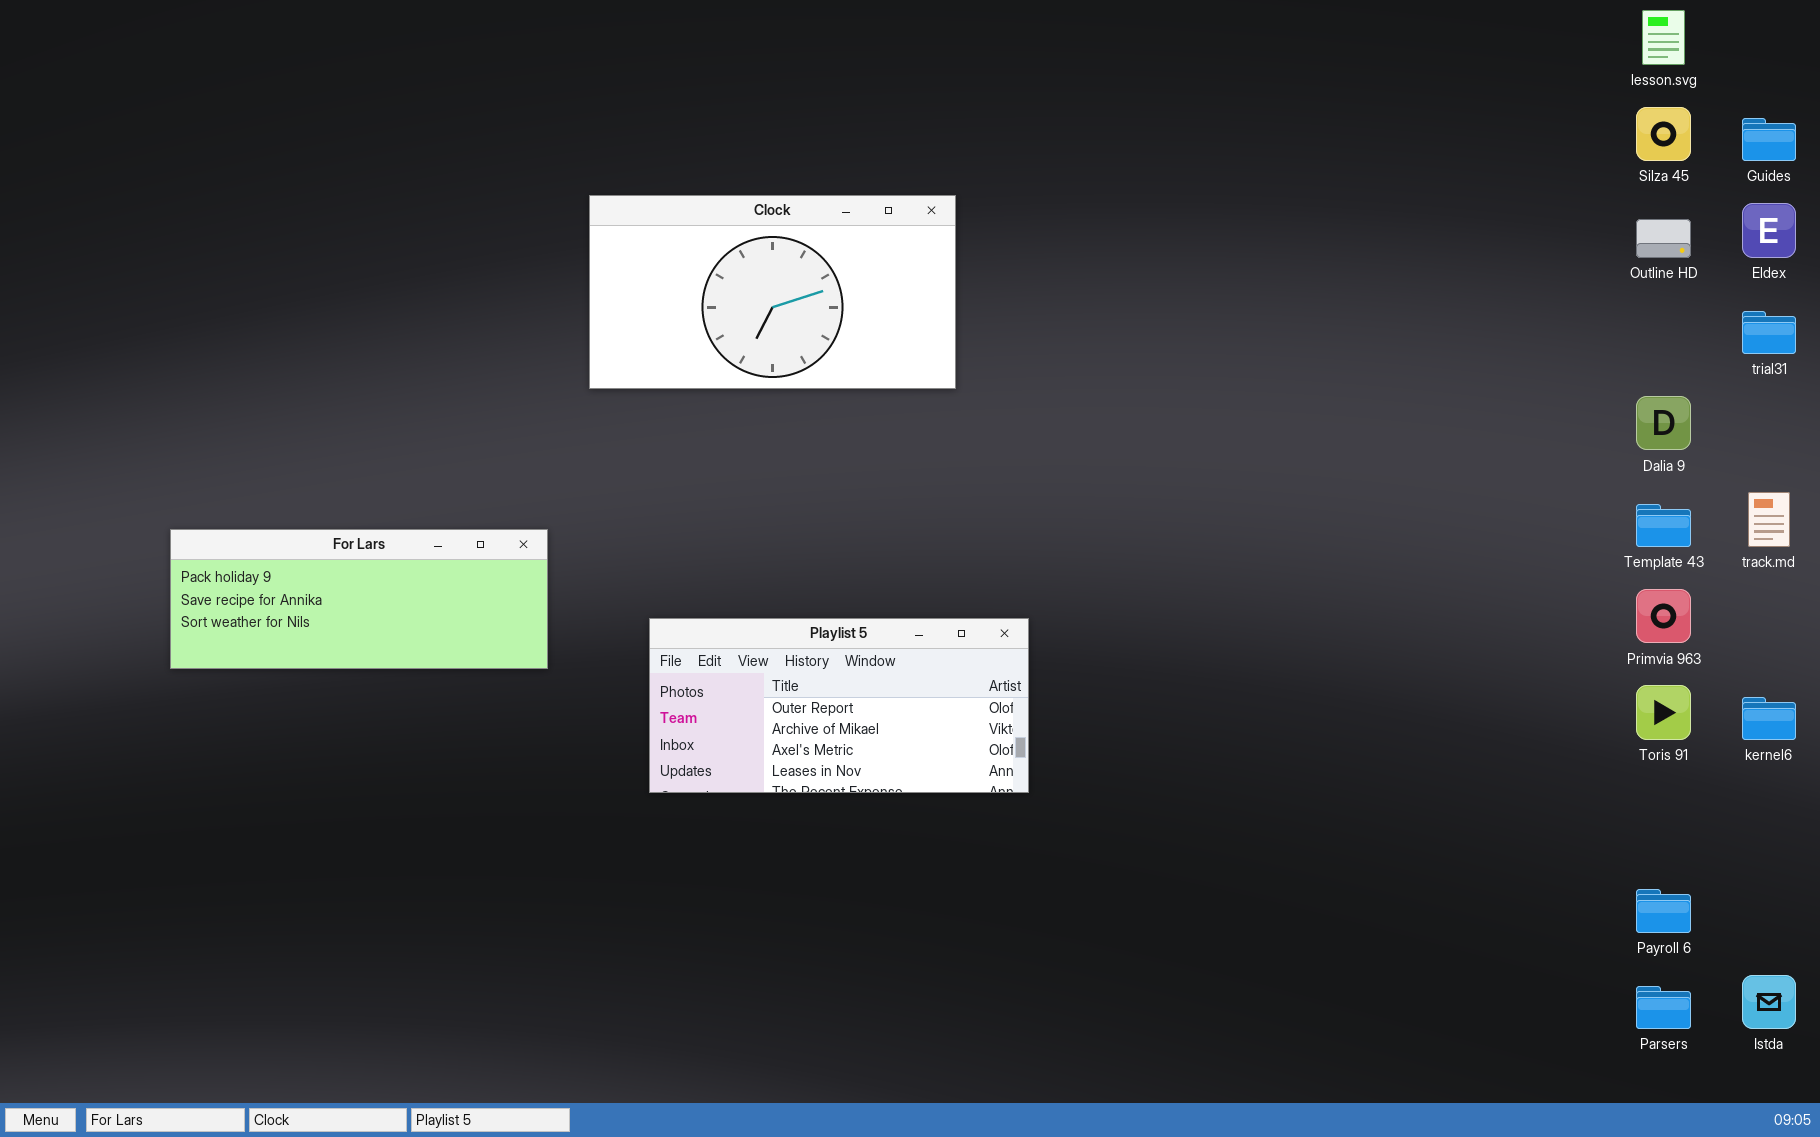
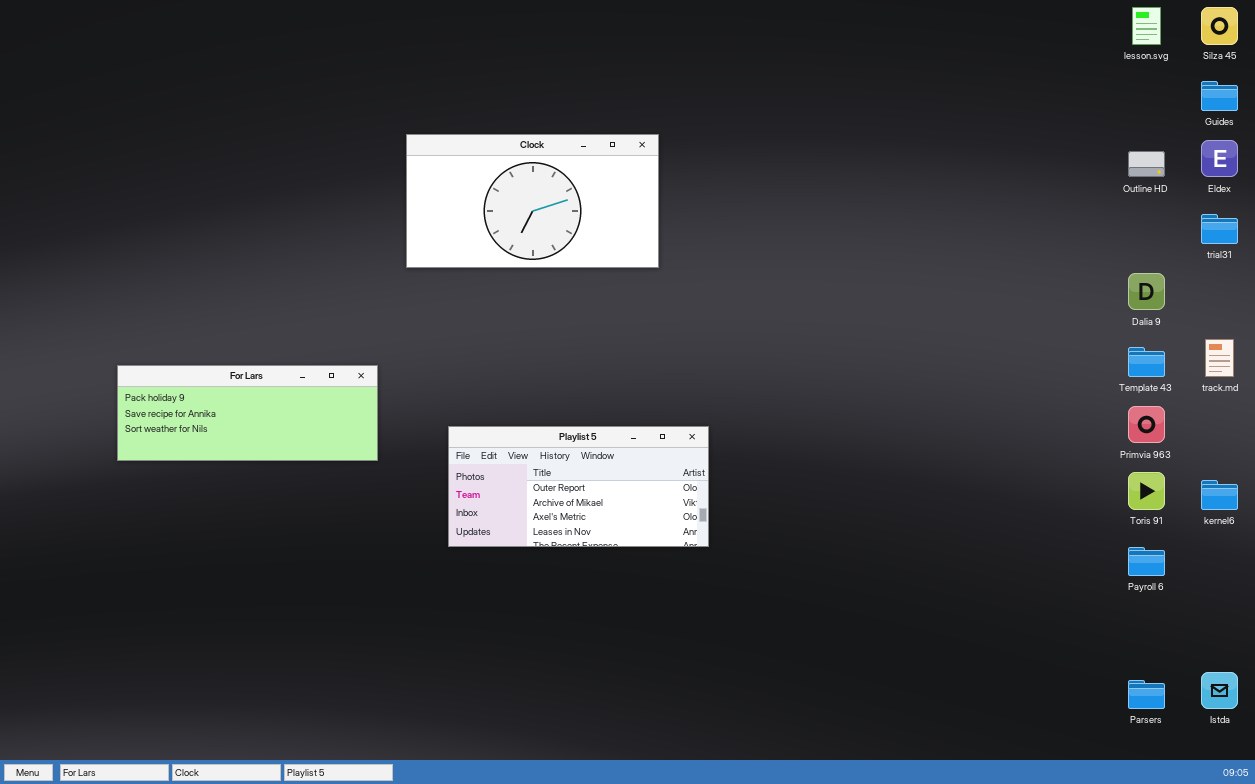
Silza 45: [1636,107,1691,161] -> [1201,7,1238,45], moved
Payroll 6: [1636,889,1691,933] -> [1128,547,1165,576], moved

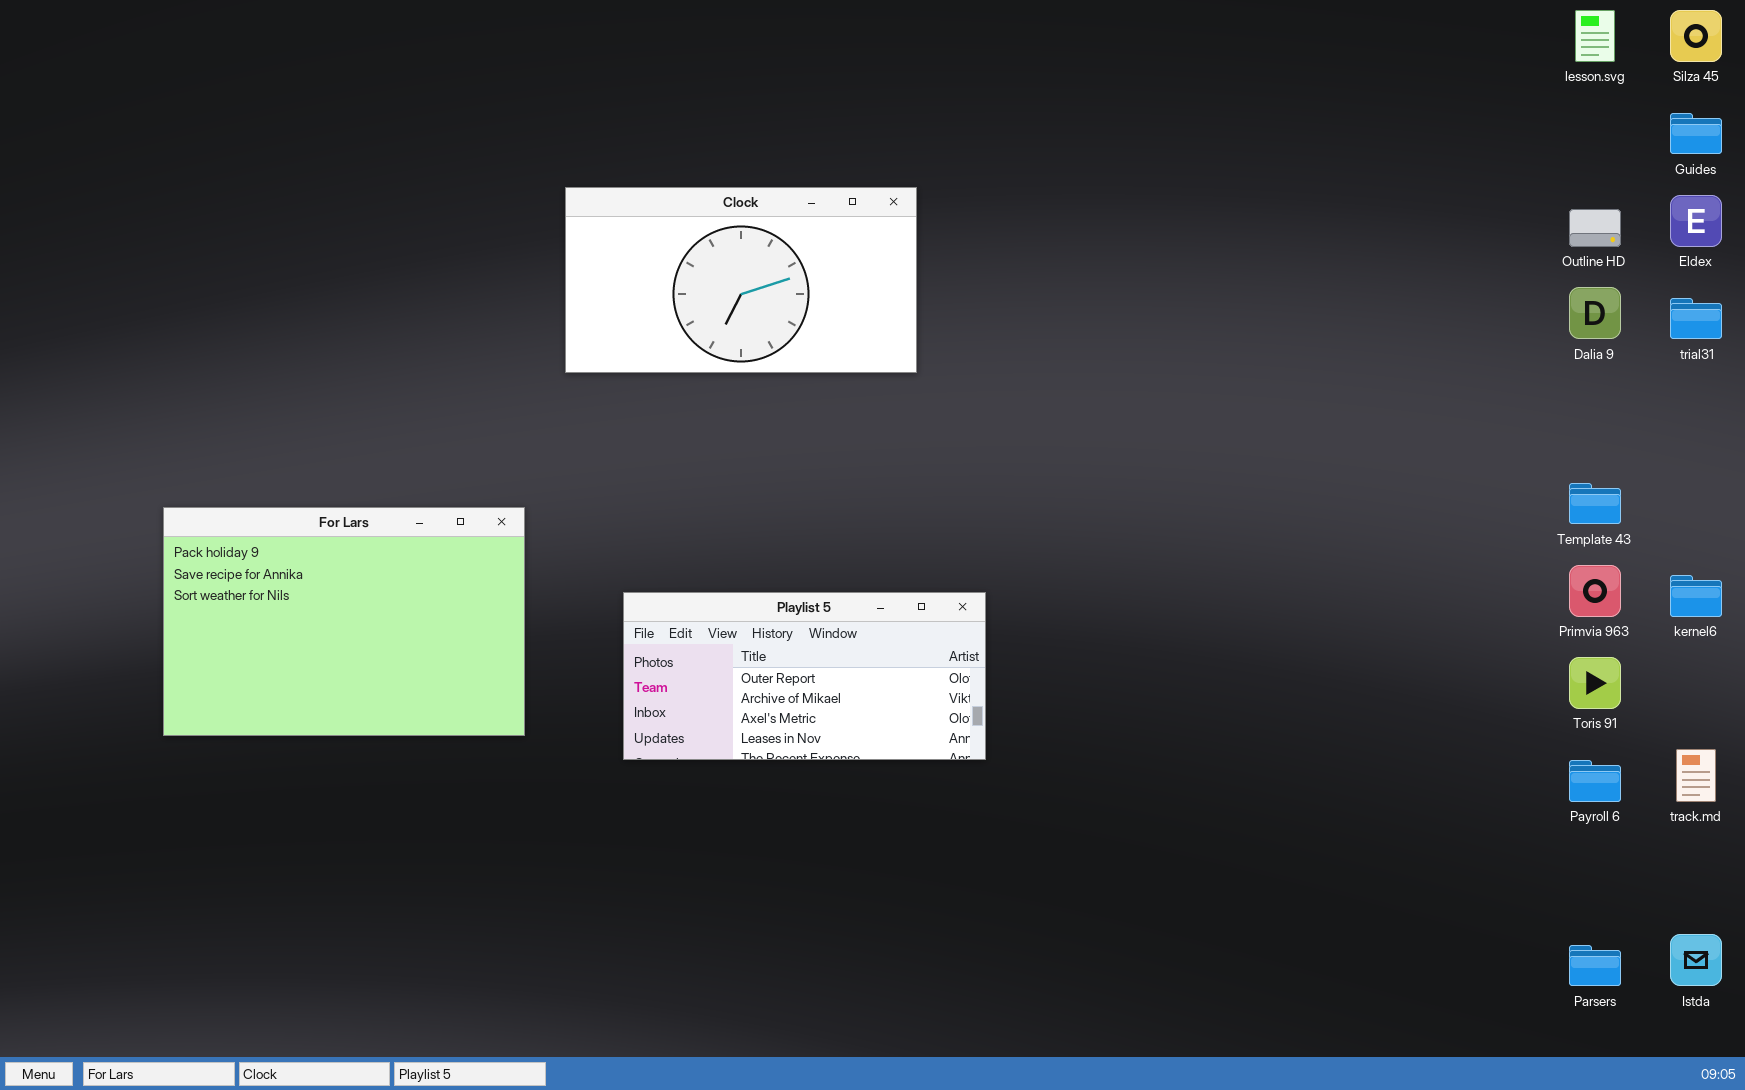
Dalia 9: [1128,273,1165,310] -> [1569,287,1621,339], moved
track.md: [1205,339,1234,377] -> [1676,749,1716,802], moved
For Lars: [117,365,378,461] -> [163,507,525,736], resized
kernel6: [1201,480,1238,510] -> [1670,575,1722,617], moved

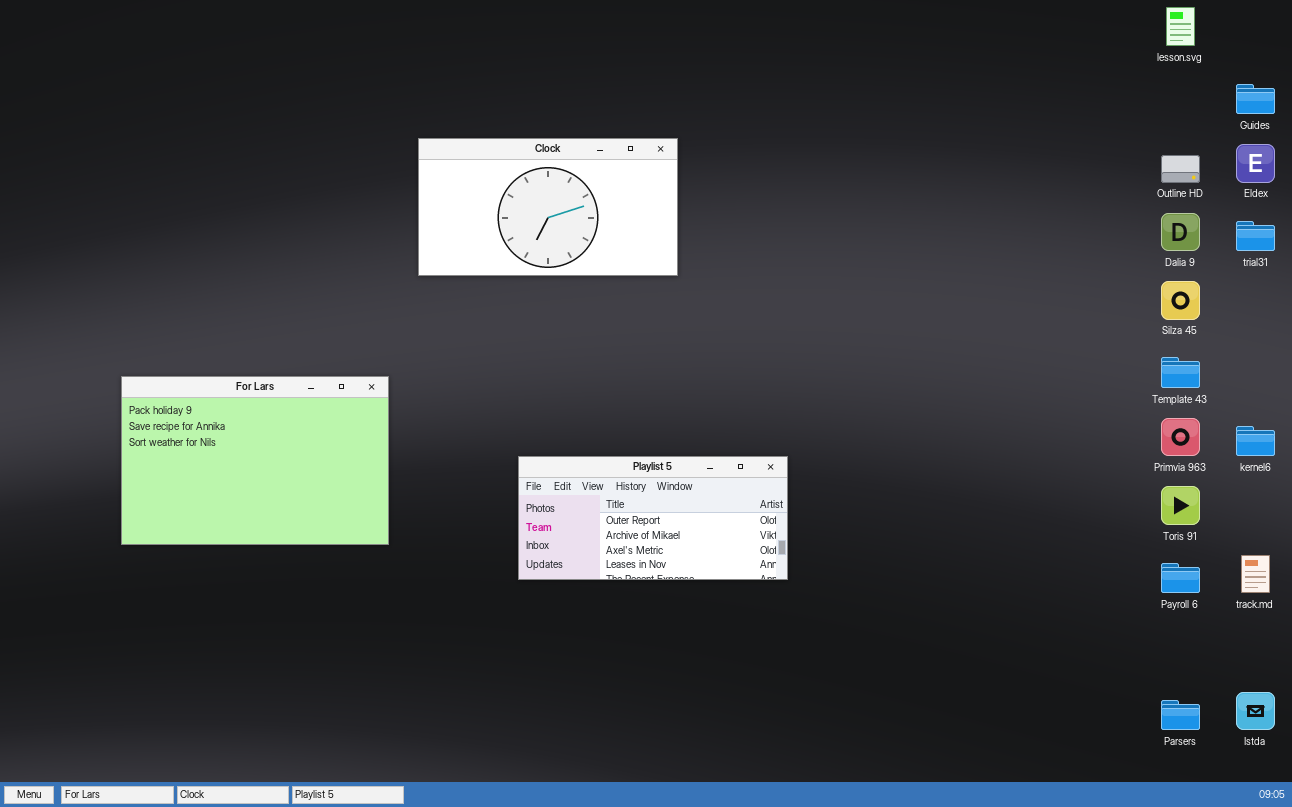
Silza 45: [1670,10,1722,62] -> [1161,281,1200,320], moved
Playlist 5: [623,592,986,760] -> [518,456,788,580], moved

